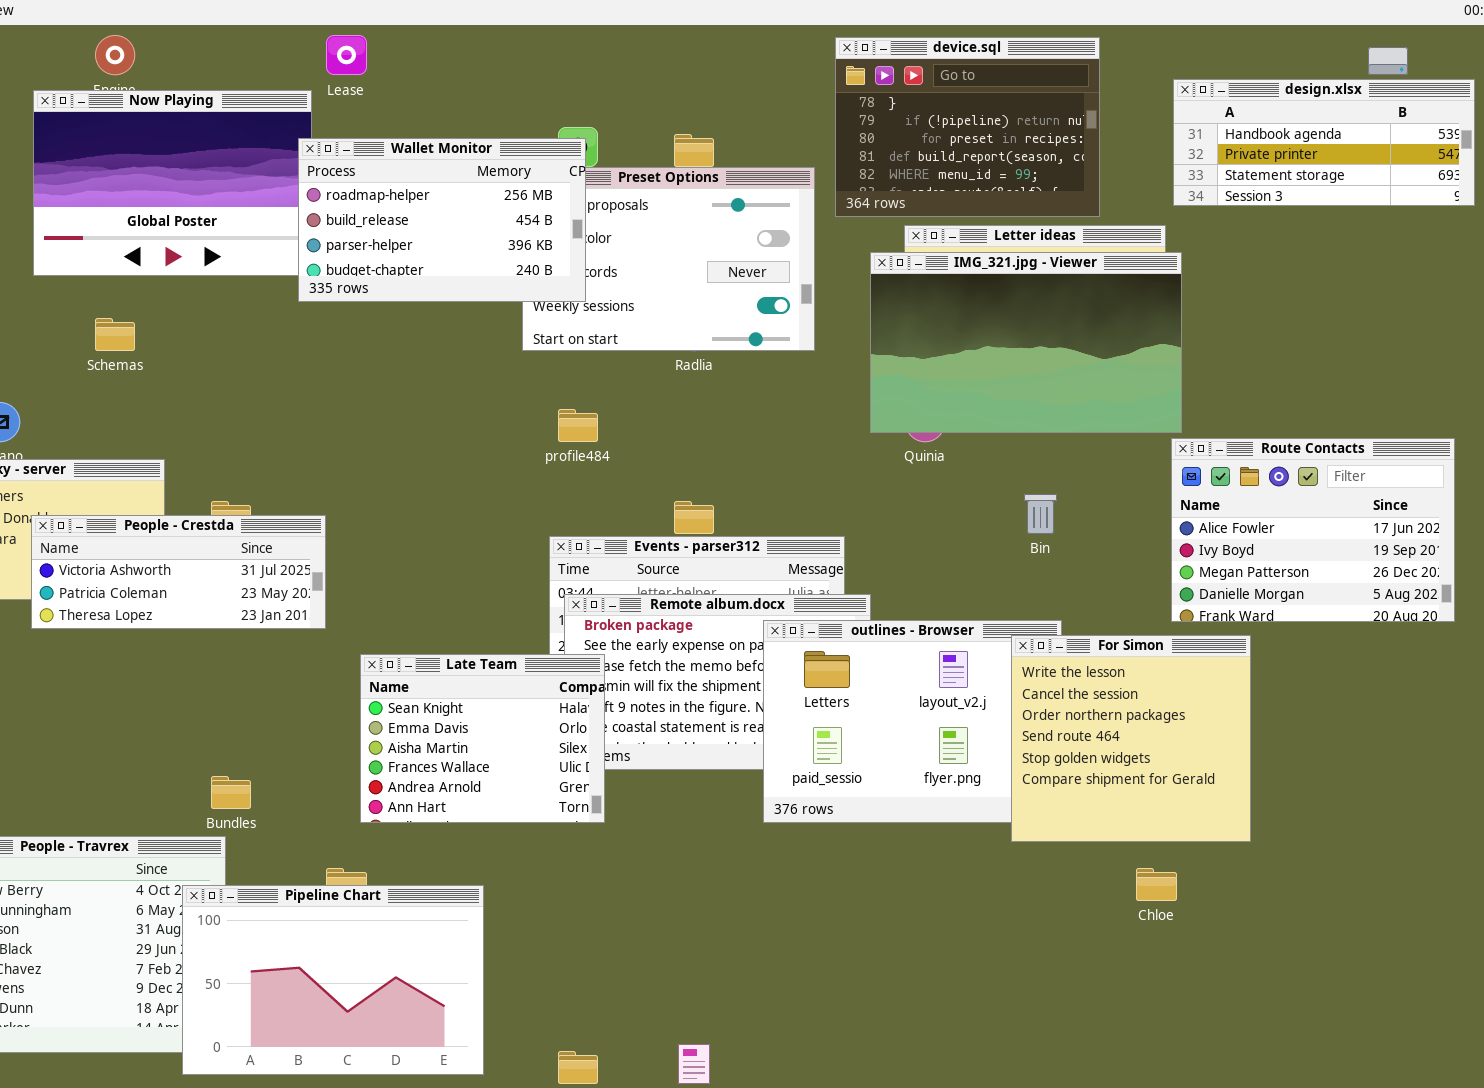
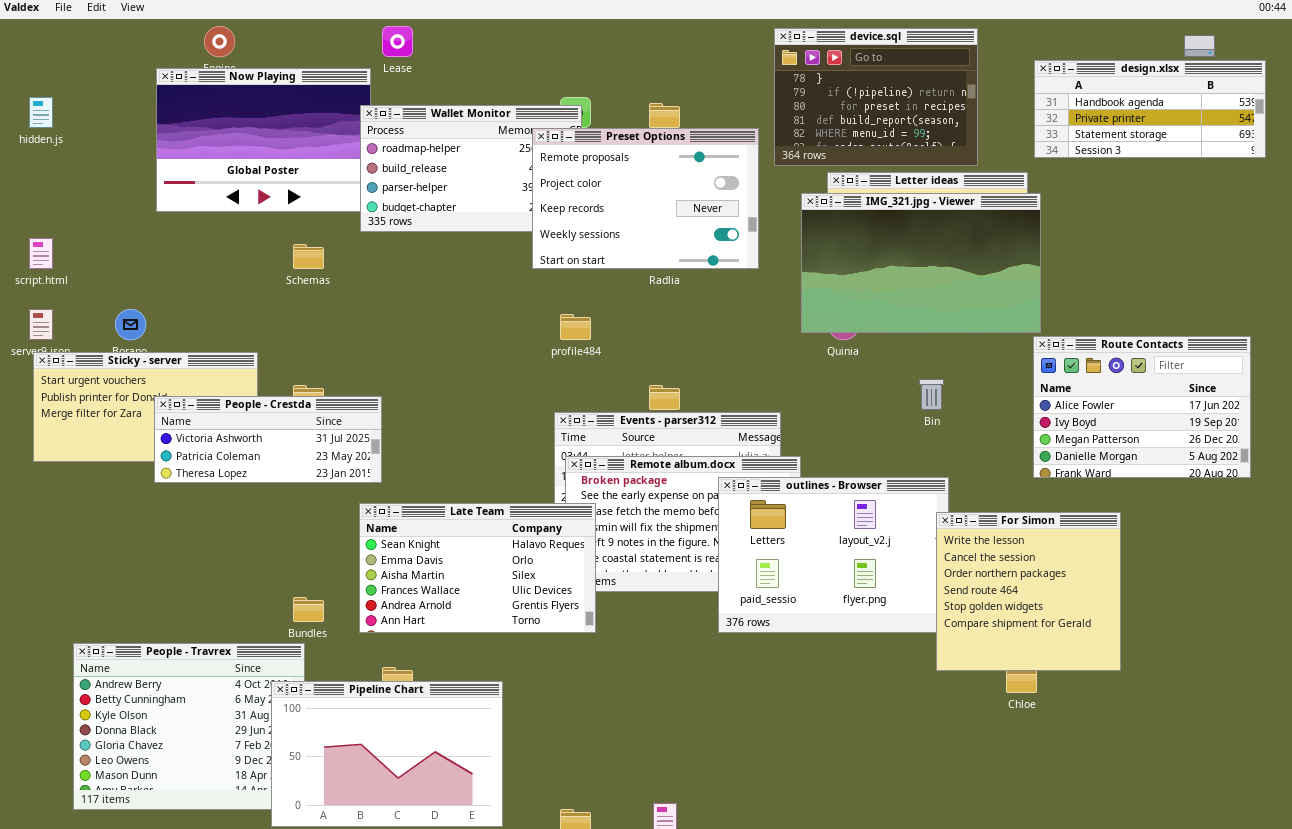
Preset Options: [522,167,815,351] -> [532,128,759,269], raised
Schemas: [95,318,135,351] -> [293,244,324,269], moved
For Simon: [1011,635,1251,842] -> [936,512,1121,671], moved
Late Team: [360,654,605,823] -> [359,503,596,633], resized

